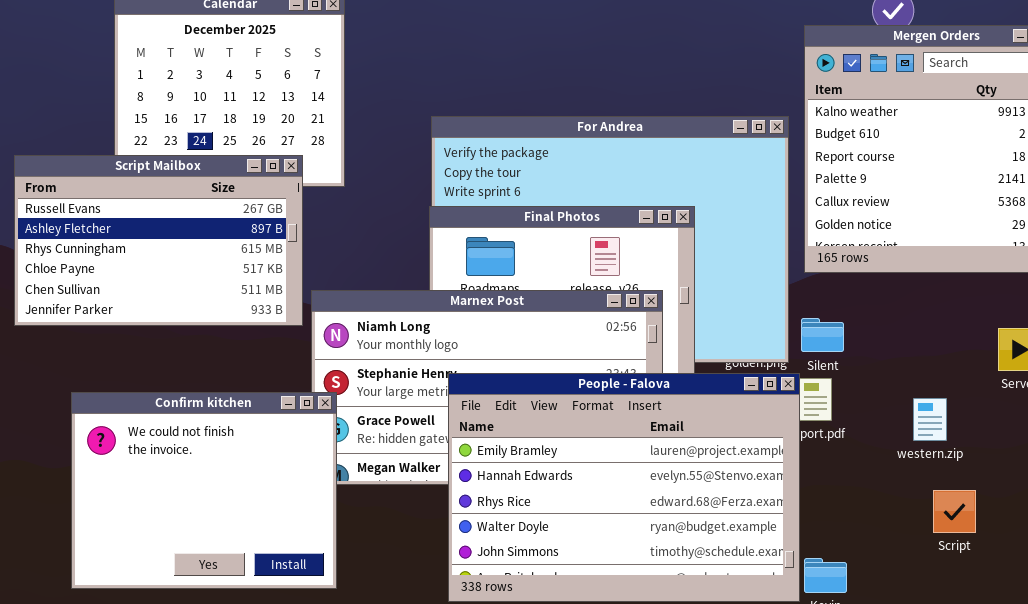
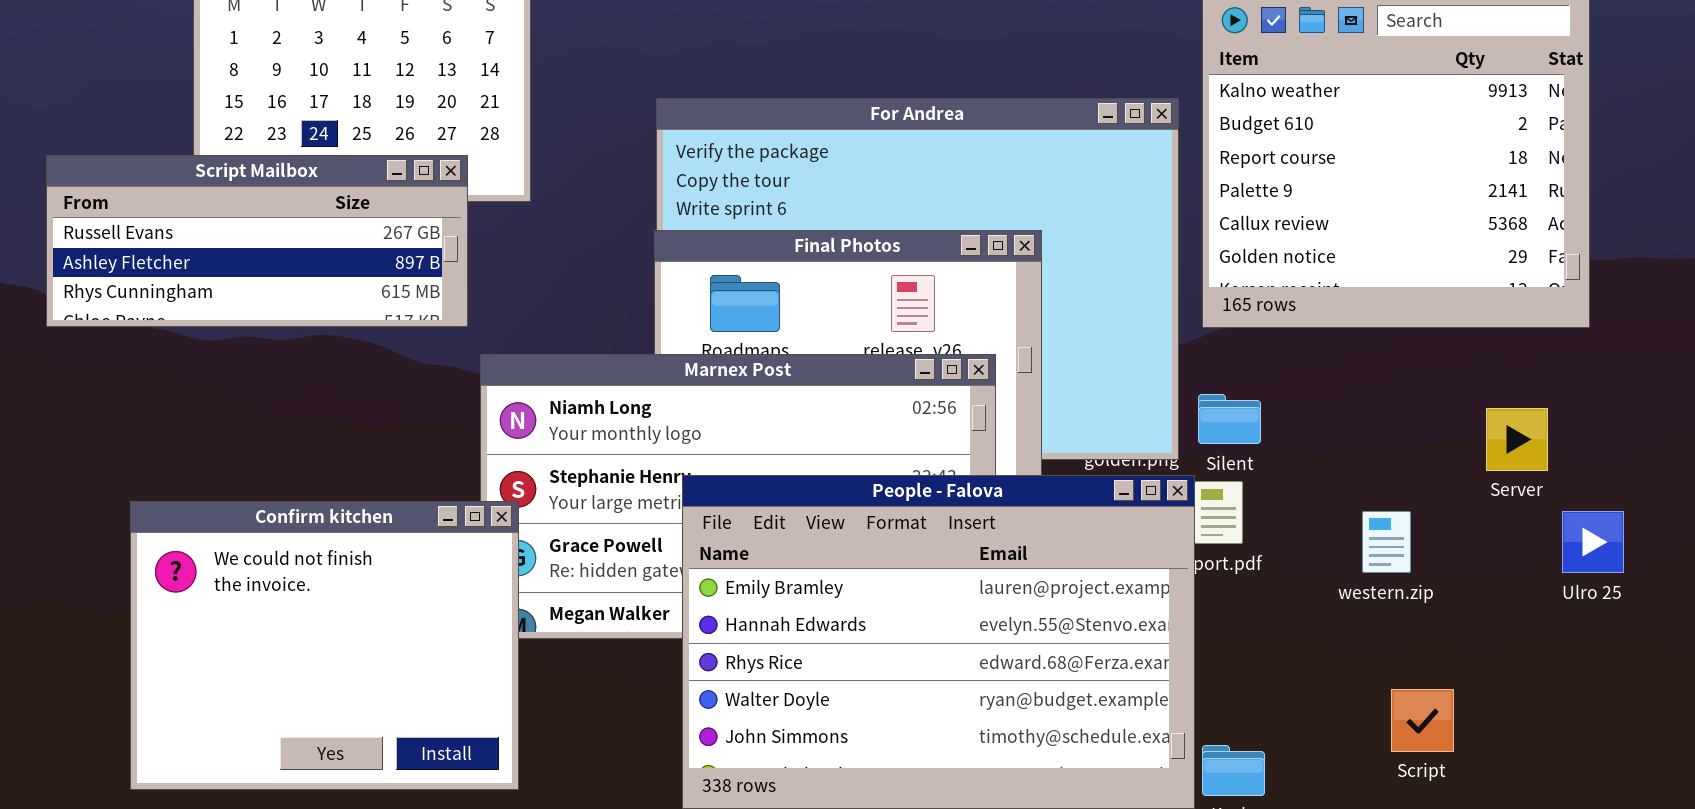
Script Mailbox: [14,155,303,326] -> [46,155,468,327], resized
Script: [933,490,976,533] -> [1391,689,1454,752], moved

